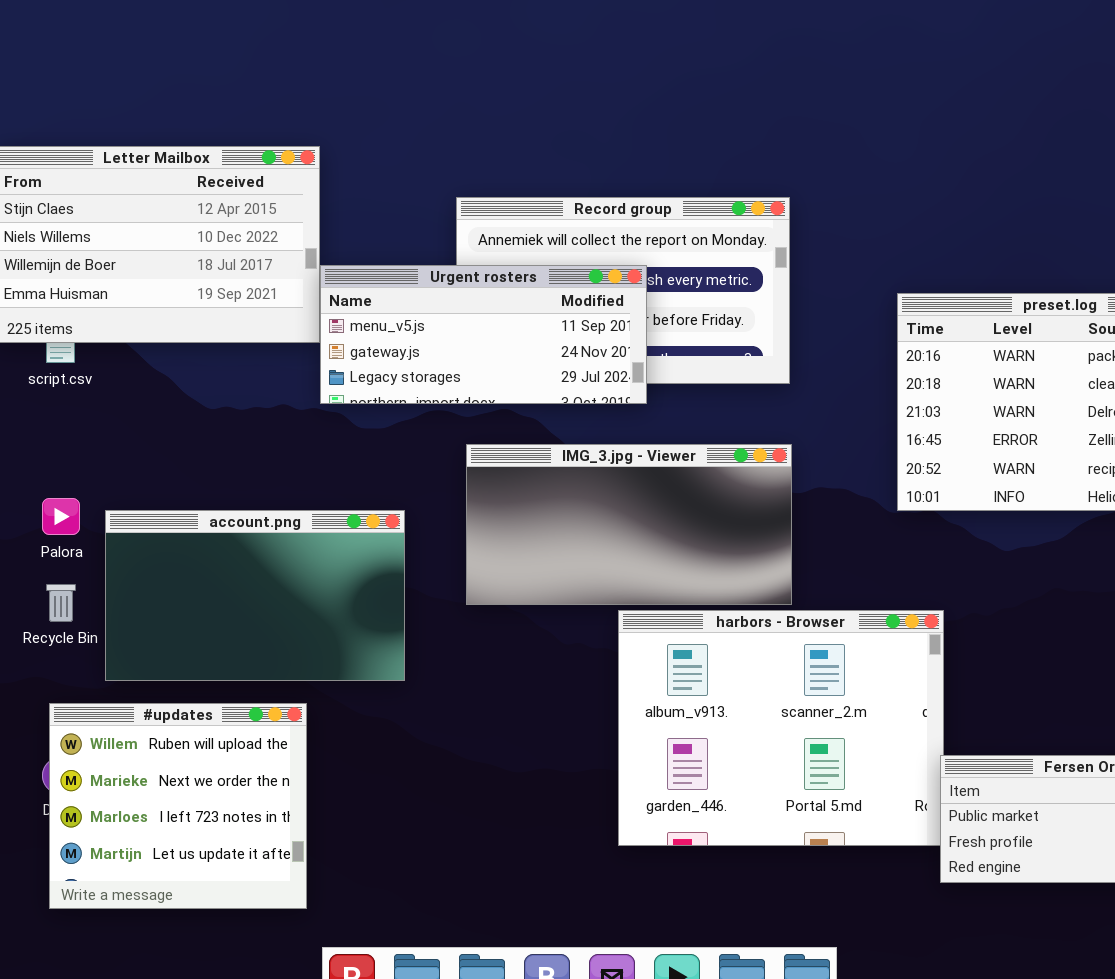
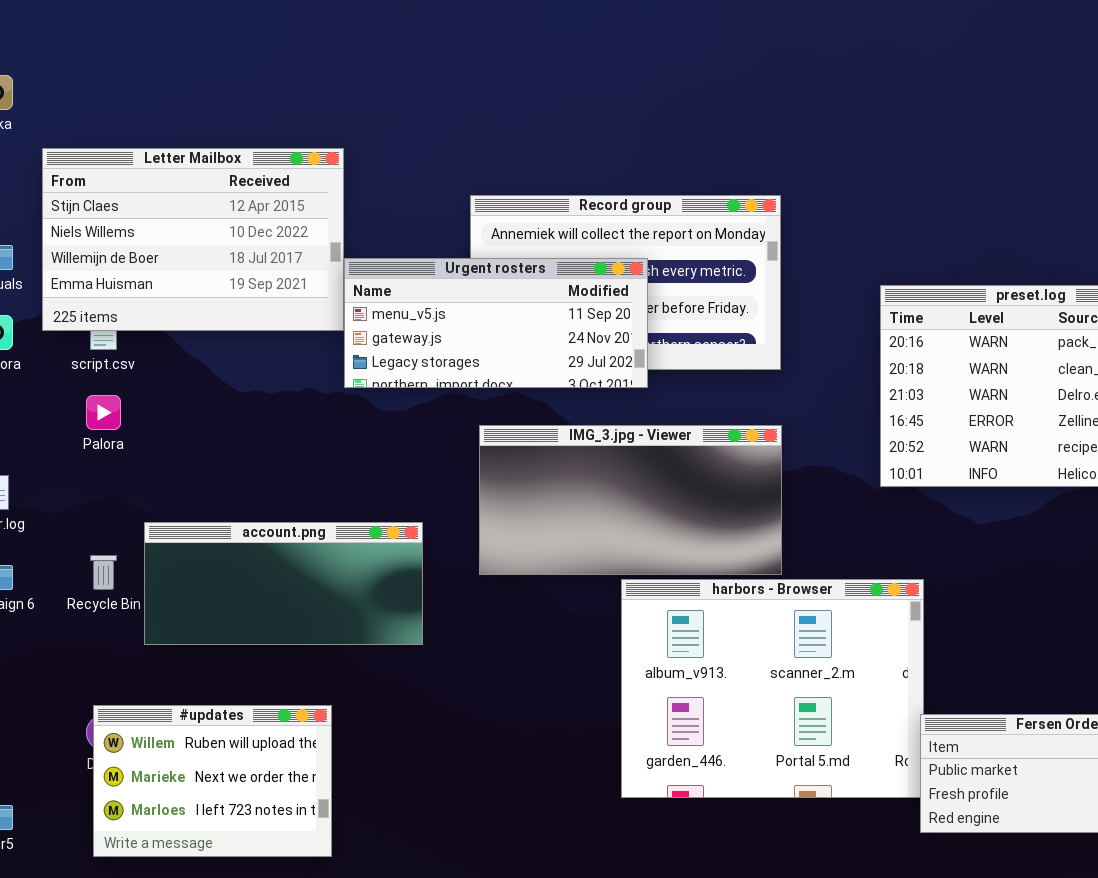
Palora: [42,498,80,535] -> [86,395,121,430], moved
account.png: [105,510,405,681] -> [144,522,423,645], resized
#updates: [49,703,307,909] -> [93,705,332,857], resized

